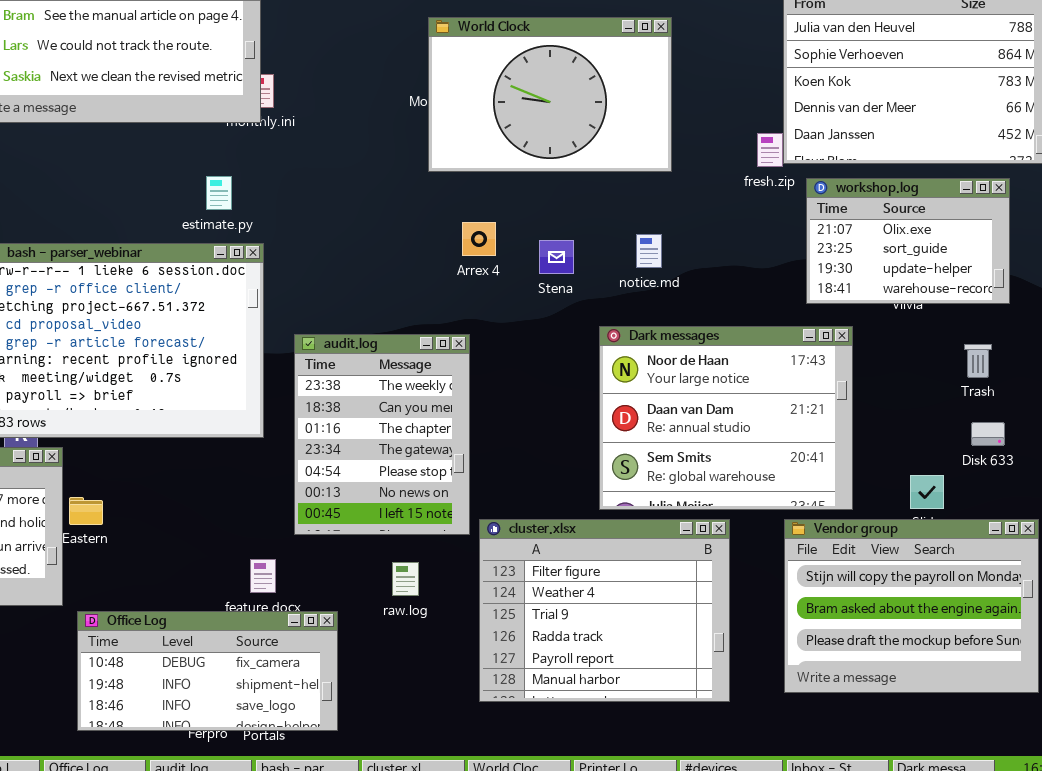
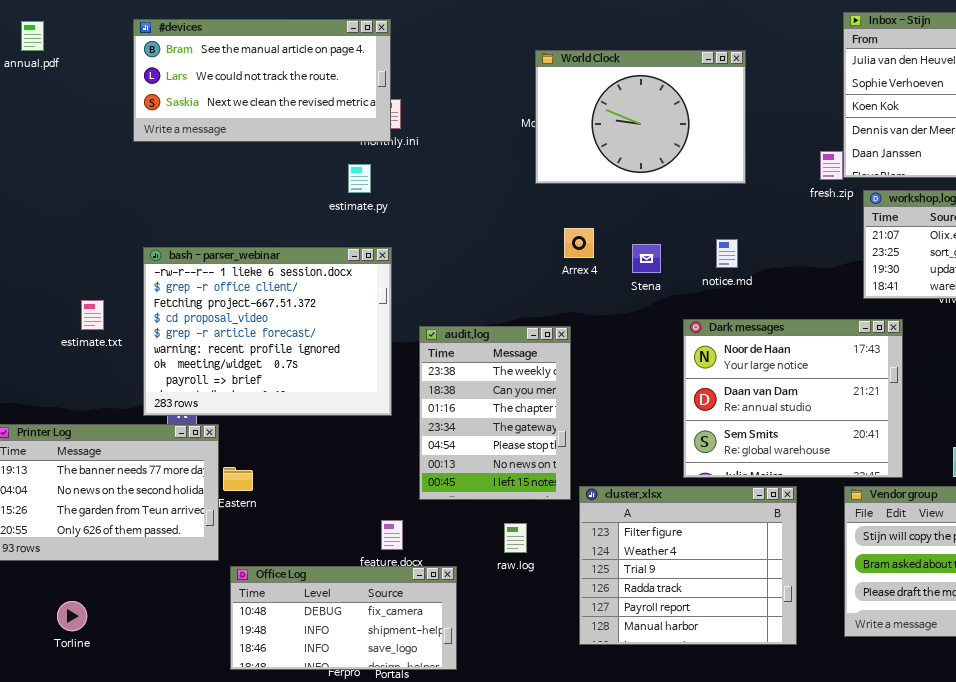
estimate.py: [206,176,232,210] -> [348,164,371,193], moved

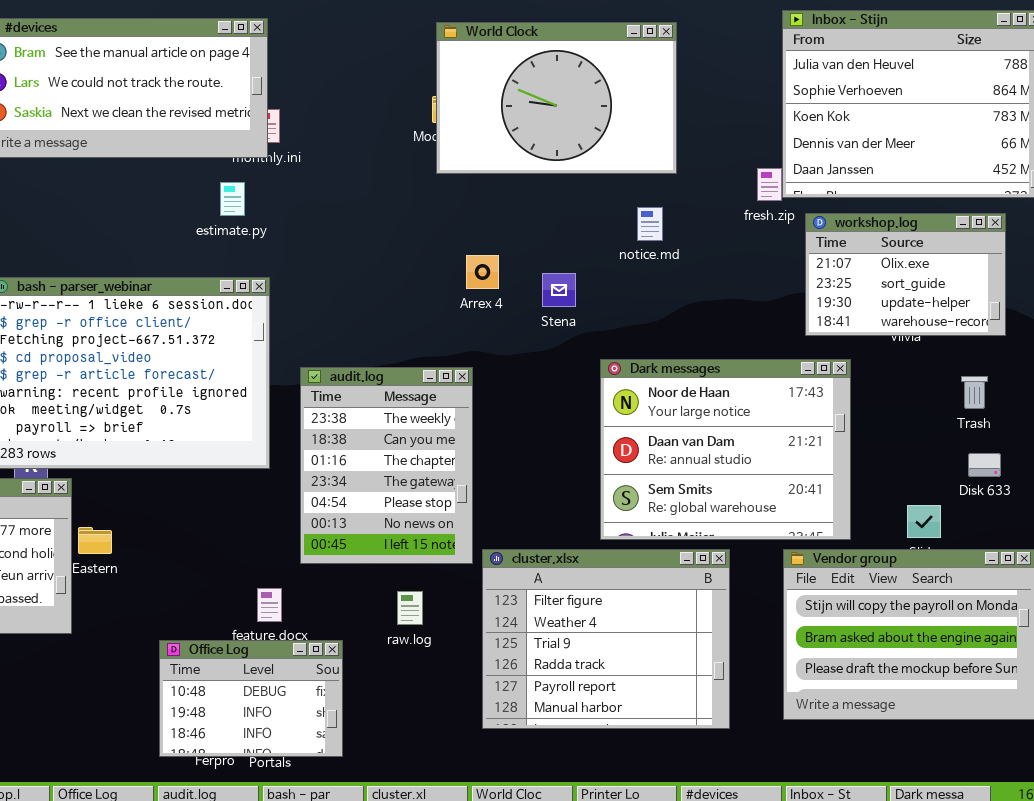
World Clock: [535,50,746,184] -> [436,22,677,174], moved
notice.md: [716,239,738,268] -> [637,207,663,241], moved
Office Log: [230,566,457,670] -> [159,640,343,757], resized

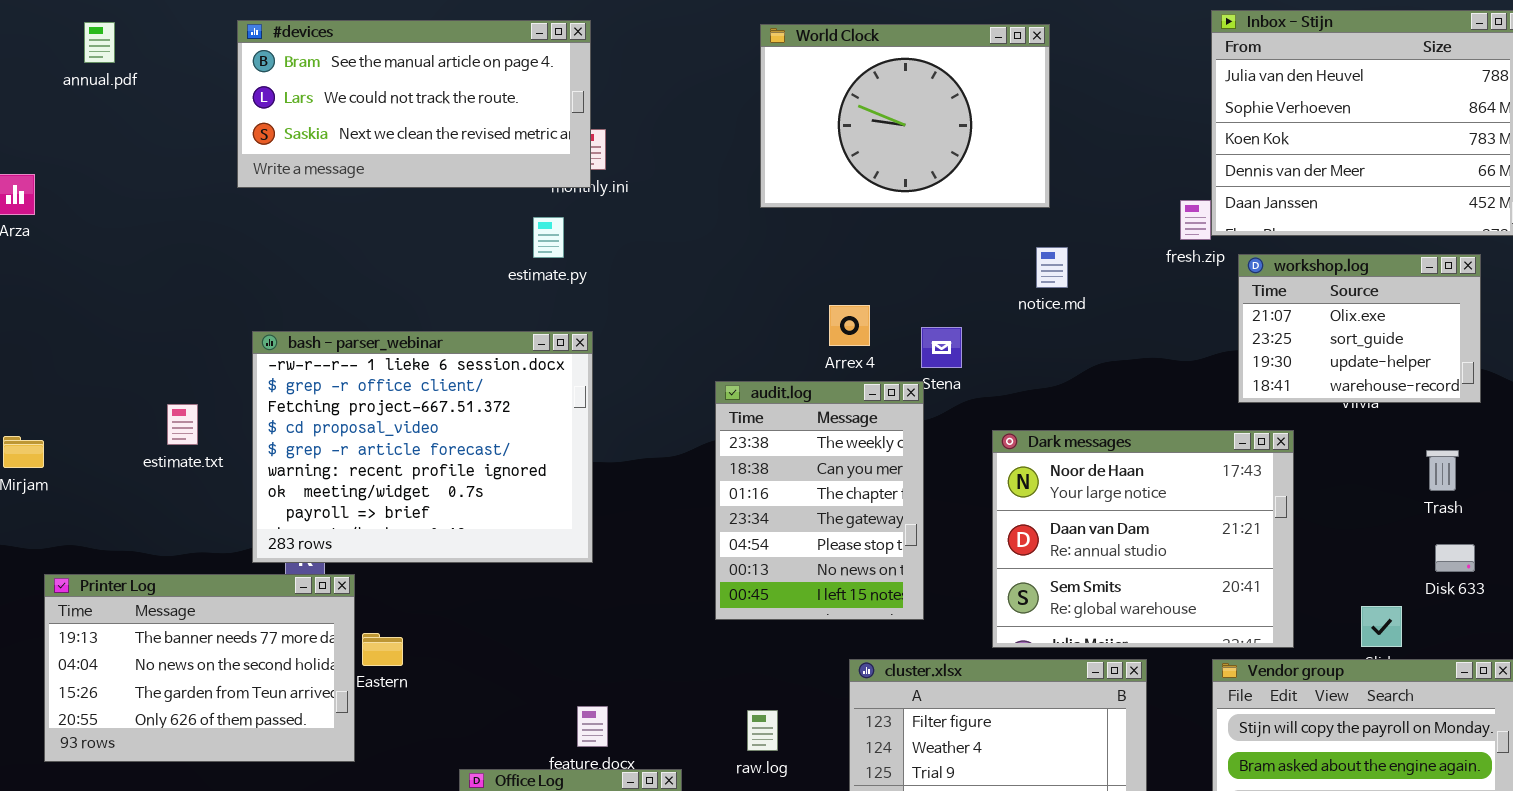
World Clock: [436,22,677,174] -> [760,24,1050,208], moved
audit.log: [300,367,473,564] -> [715,381,924,620], moved

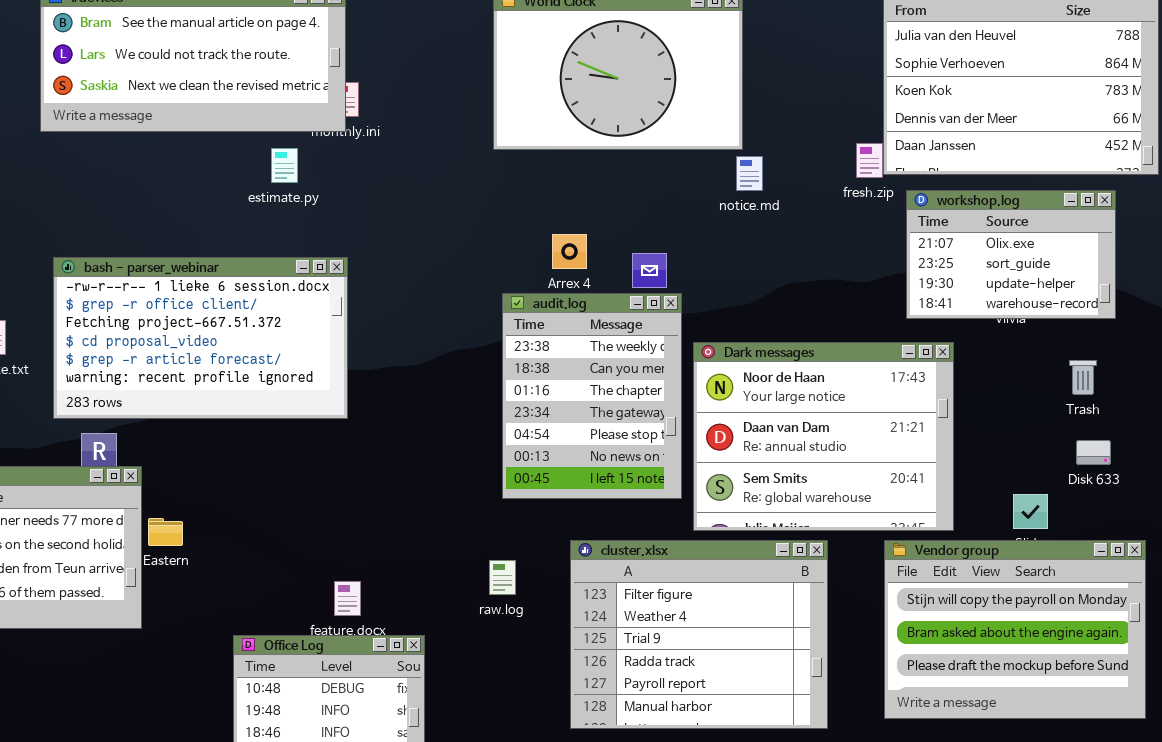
estimate.py: [533,217,564,258] -> [271,148,298,183], moved
notice.md: [1036,247,1068,288] -> [736,156,763,191], moved
bash - parser_webinar: [252,331,593,563] -> [53,257,348,419], resized
audit.log: [715,381,924,620] -> [502,293,682,499], moved
raw.log: [747,710,778,751] -> [489,560,516,595], moved

